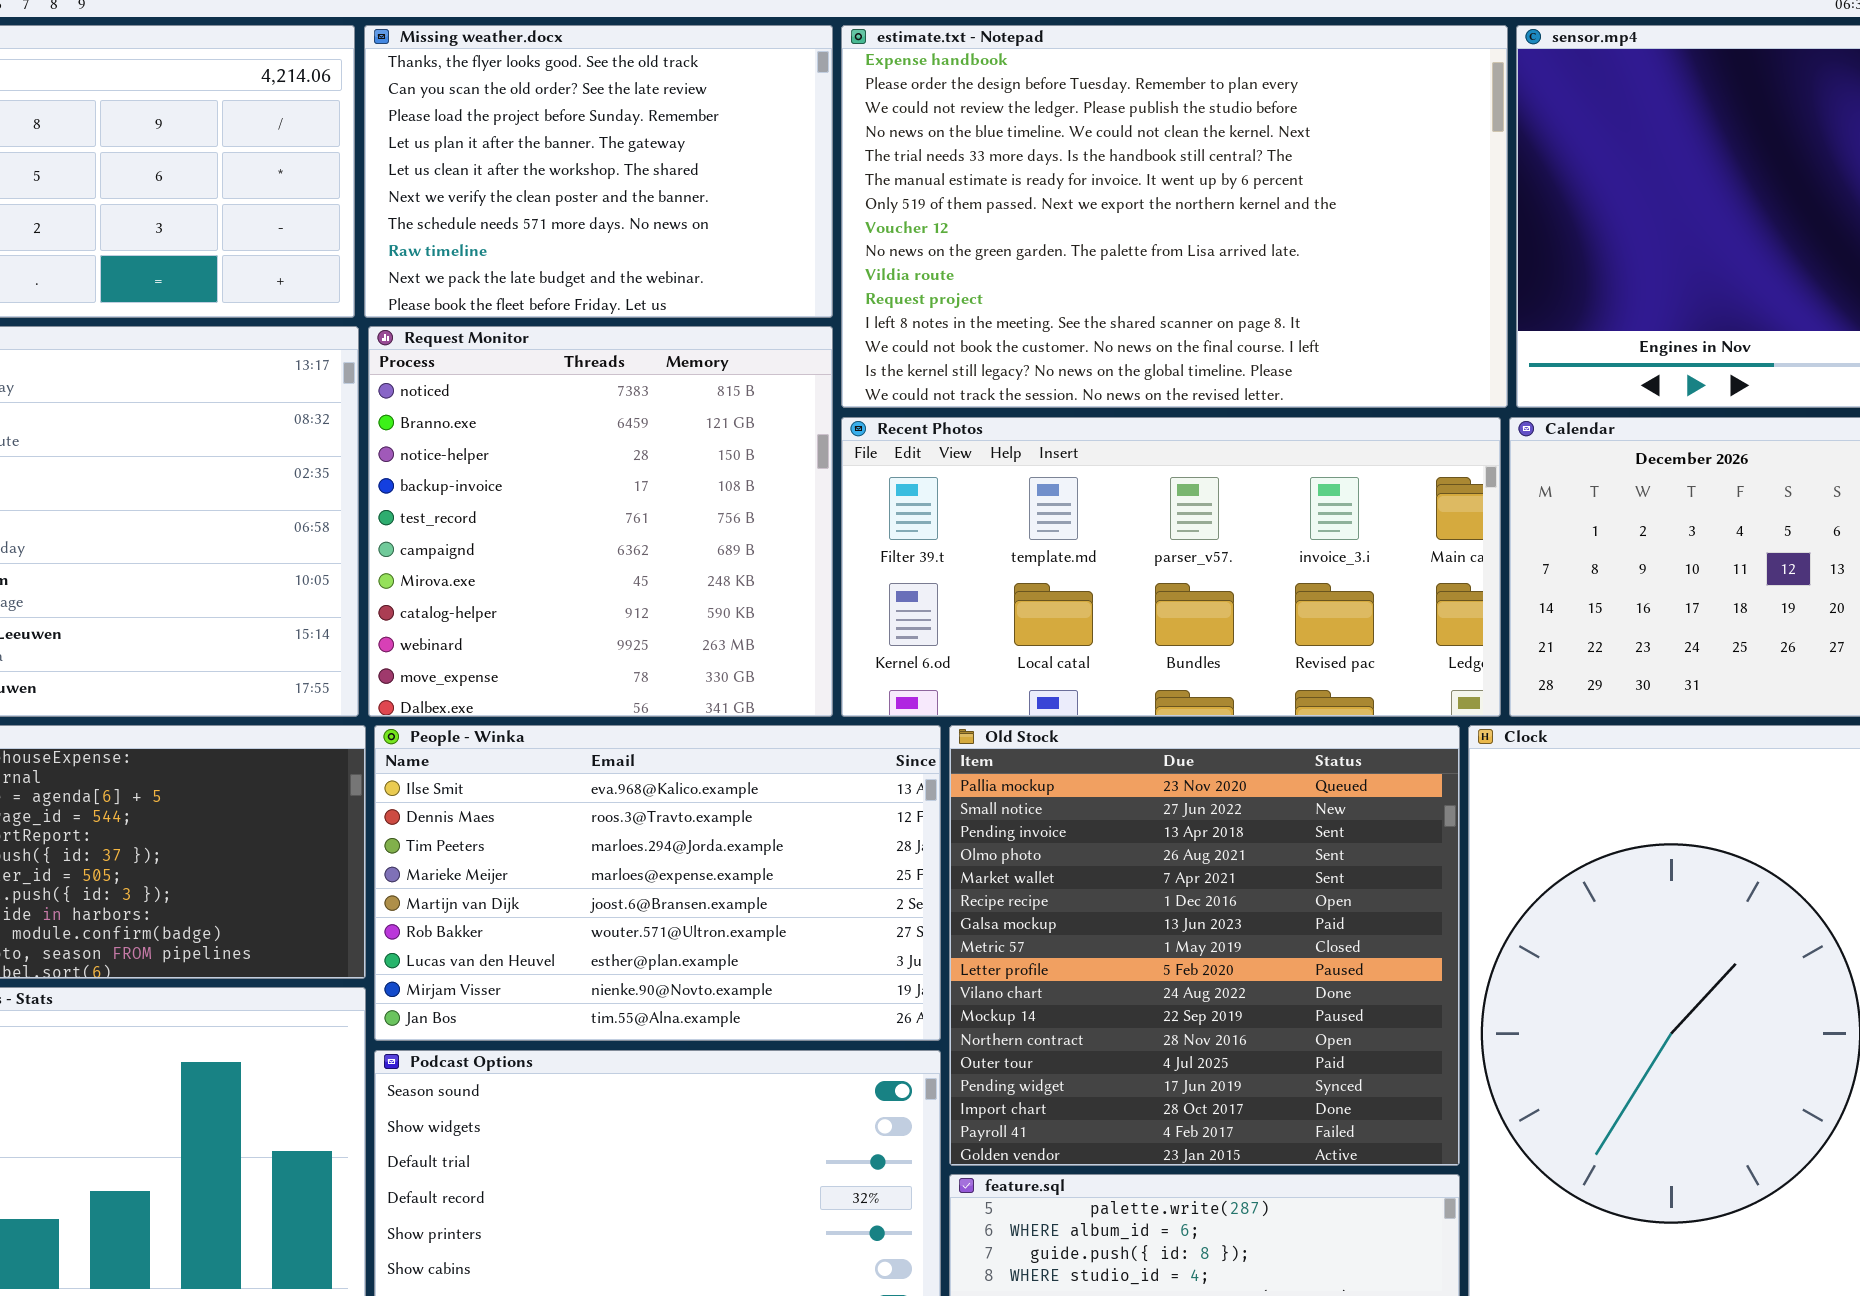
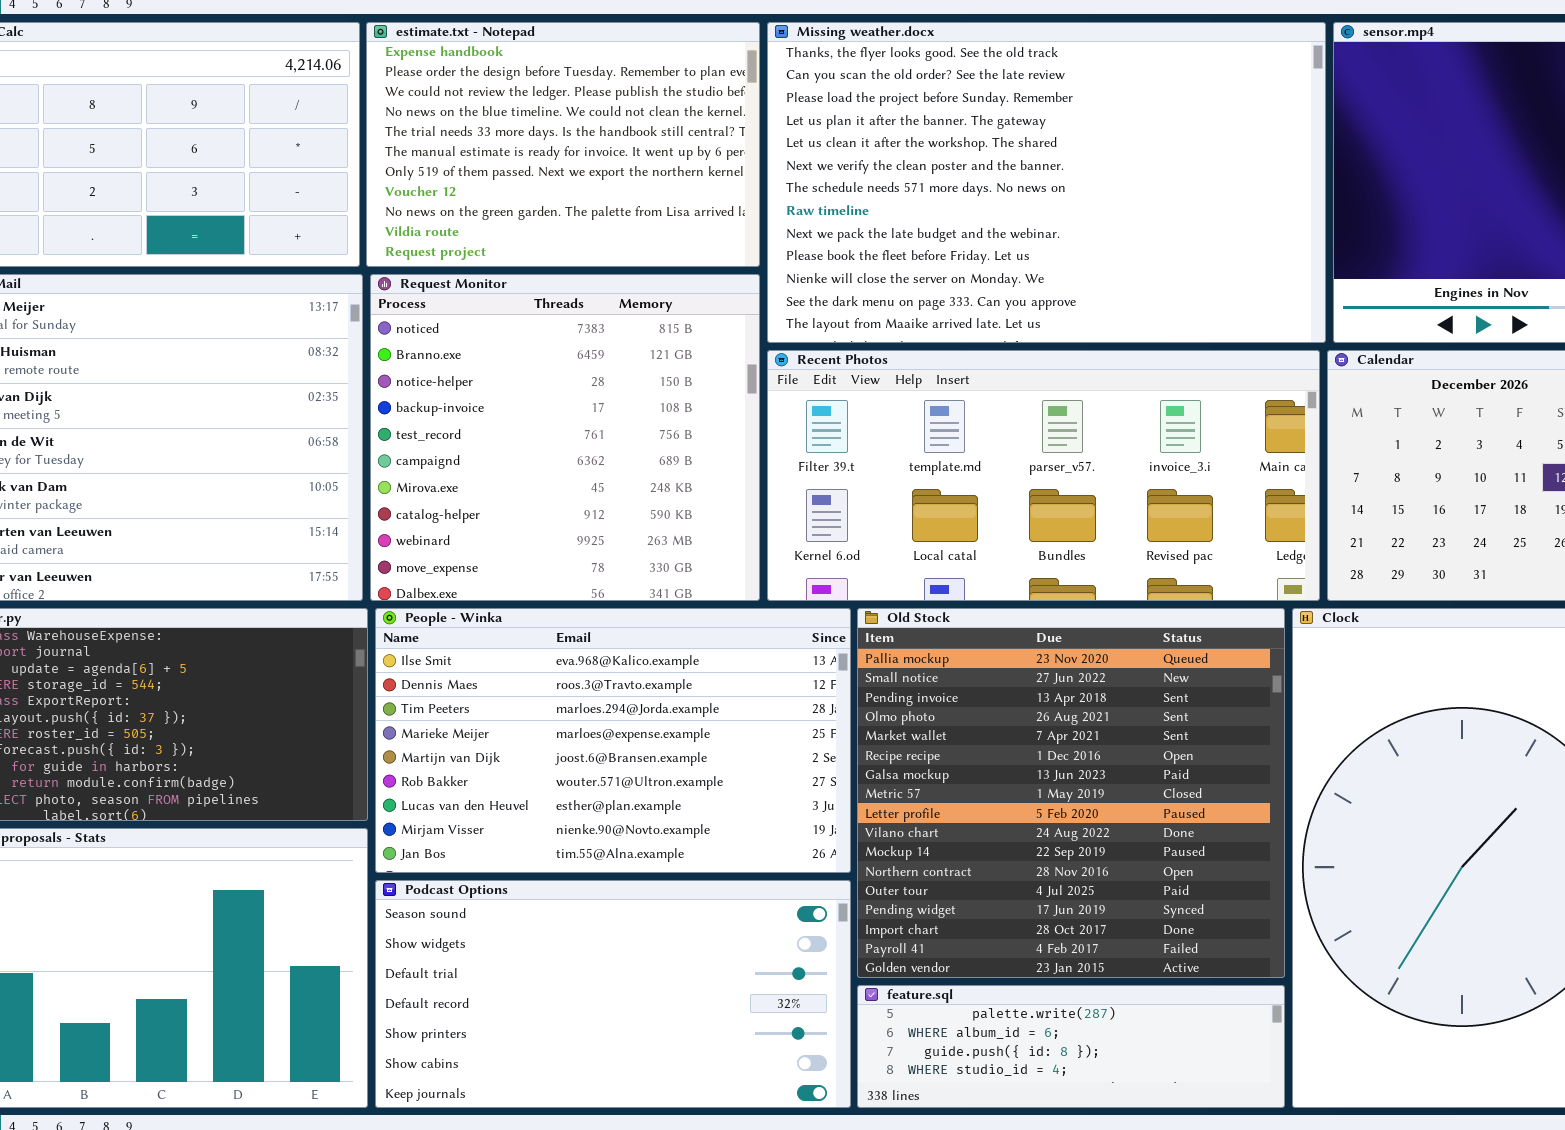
Missing weather.docx: [364,25,833,318] -> [767,22,1326,343], moved, resized
estimate.txt - Notepad: [841,25,1508,408] -> [366,22,760,267], moved, resized

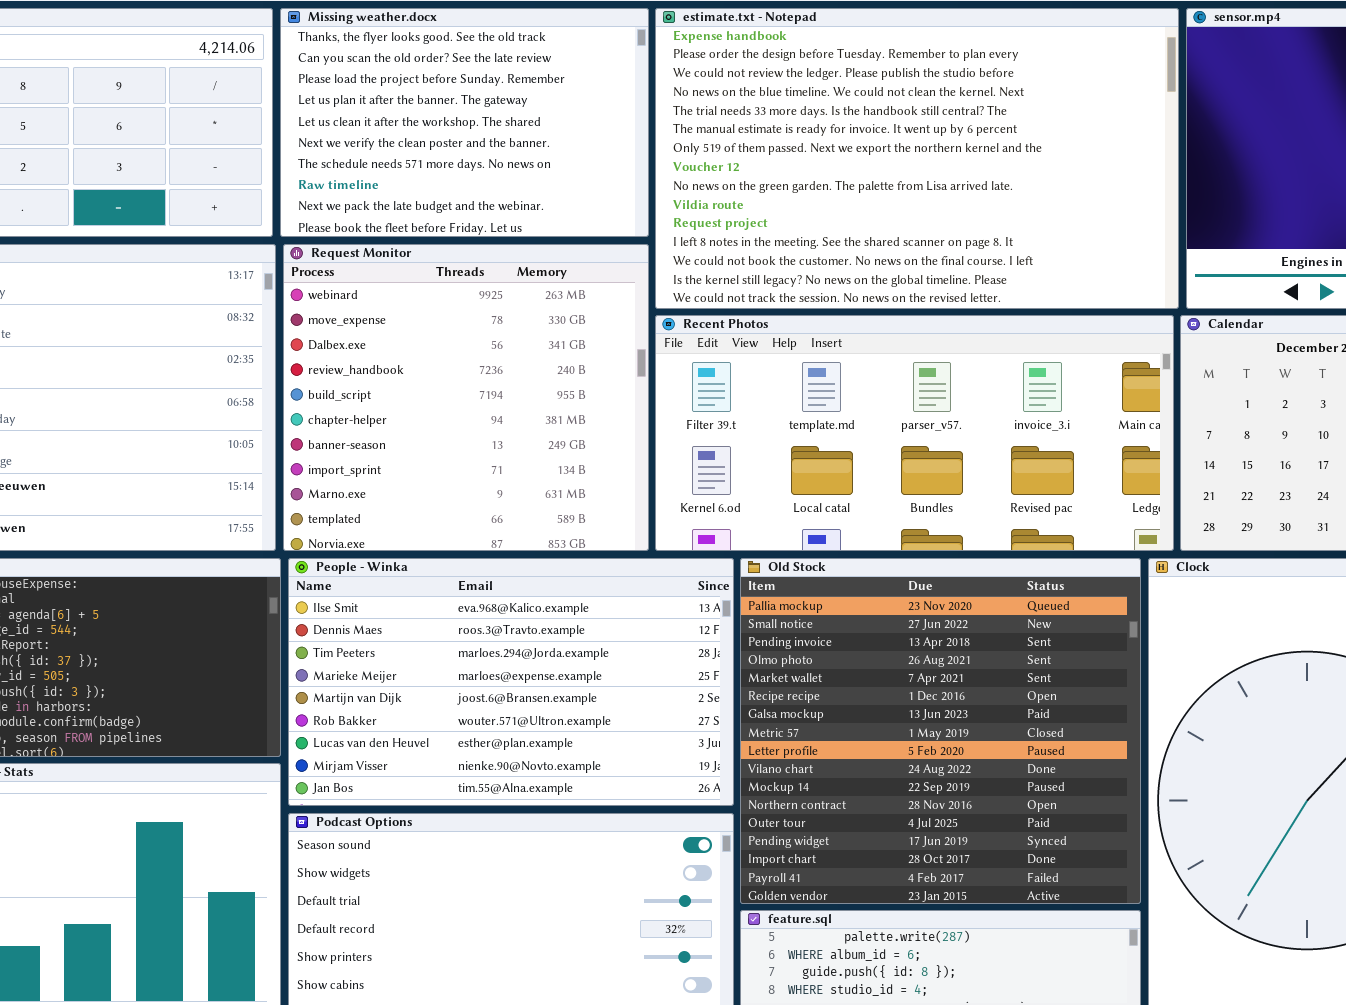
estimate.txt - Notepad: [366,22,760,267] -> [655,8,1179,309], moved, resized
Missing weather.docx: [767,22,1326,343] -> [280,8,649,237], moved, resized
Request Monitor: [370,274,760,601] -> [283,244,649,551], scrolled down 8 rows

